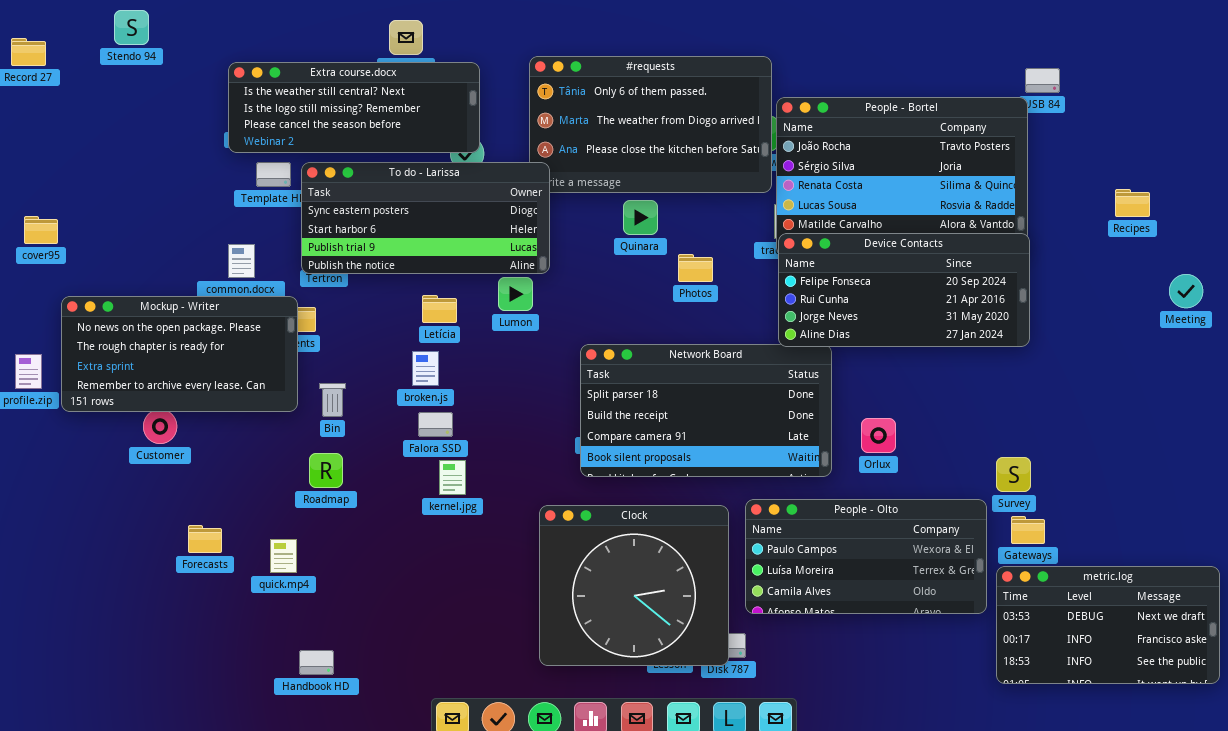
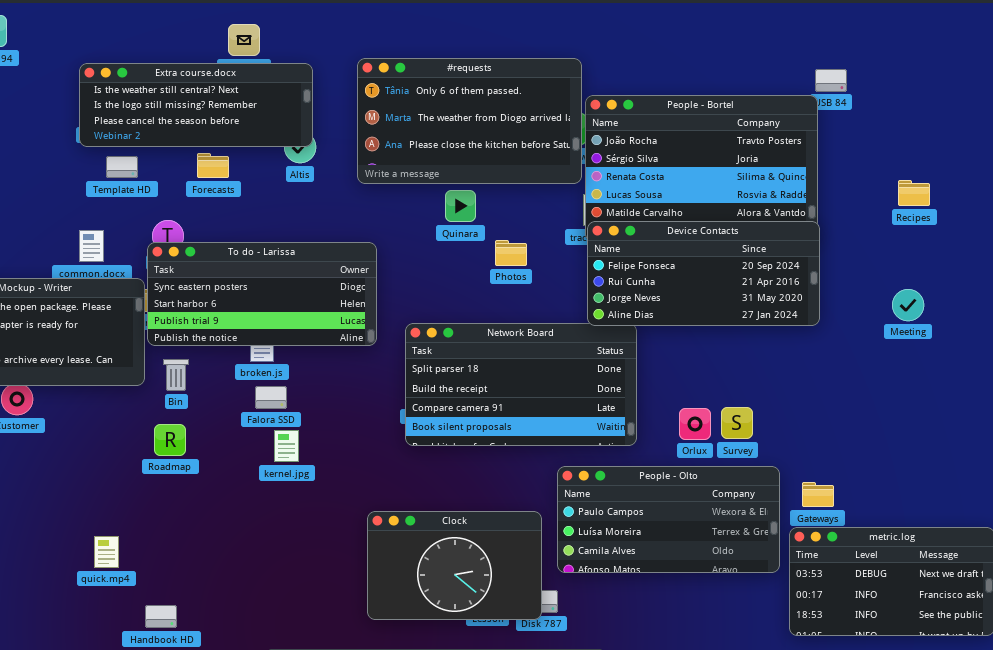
To do - Larissa: [301,162,550,274] -> [147,242,377,346], moved
Meeting: [1169,274,1203,308] -> [892,289,924,321], moved
Orlux: [861,418,896,453] -> [679,408,711,440], moved
Survey: [996,457,1031,492] -> [721,407,753,439], moved
Clock: [539,505,729,666] -> [367,511,542,620], resized
Forecasts: [188,525,222,553] -> [197,153,229,178], moved
quick.mp4: [270,539,297,573] -> [94,536,119,568], moved

